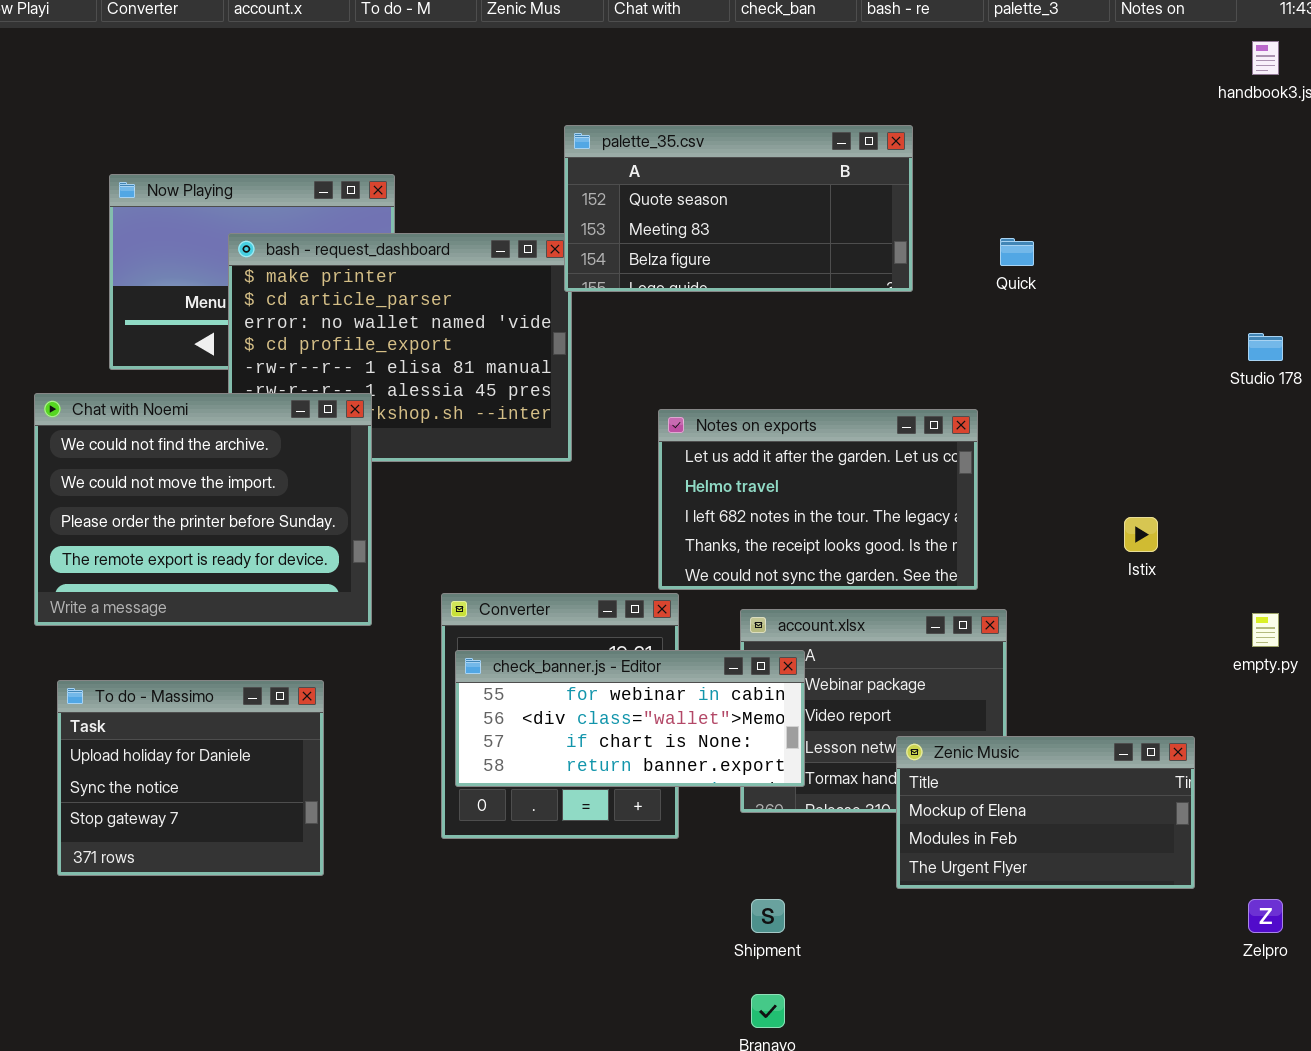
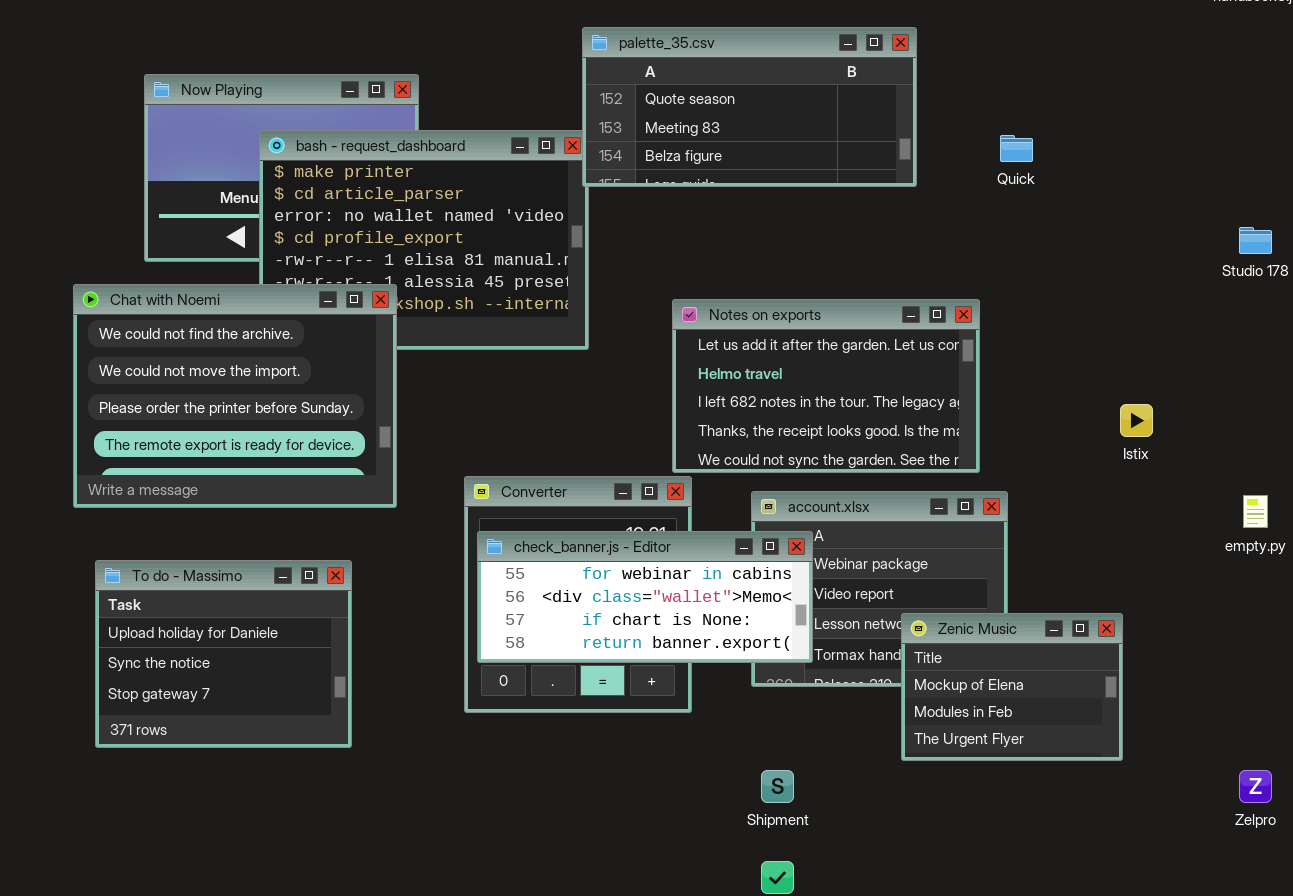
Zenic Music: [896,736,1195,889] -> [901,613,1123,761], resized

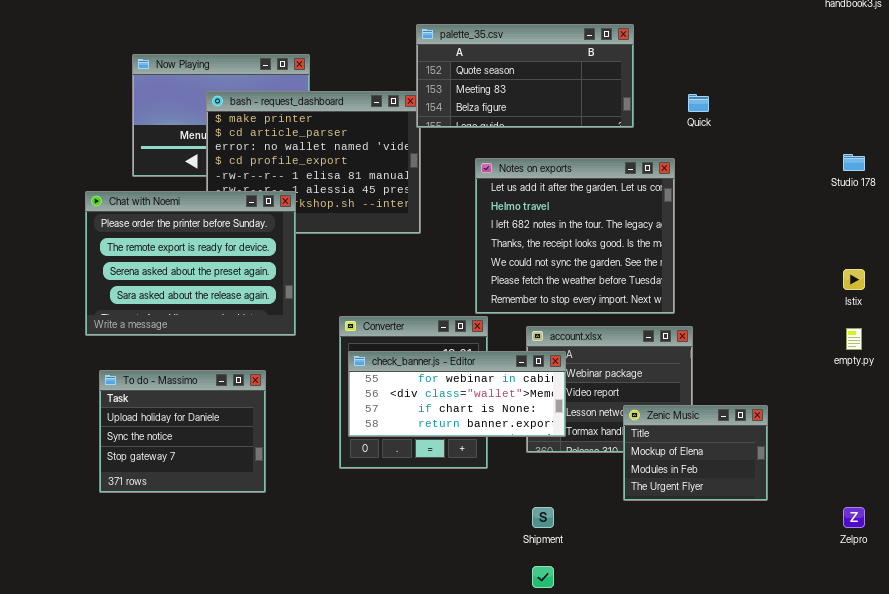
Chat with Noemi: [73,284,397,508] -> [85,191,296,336], scrolled down 2 rows
Notes on exports: [672,299,980,473] -> [475,158,675,314], resized
Istix: [1120,404,1153,437] -> [843,269,865,290], moved

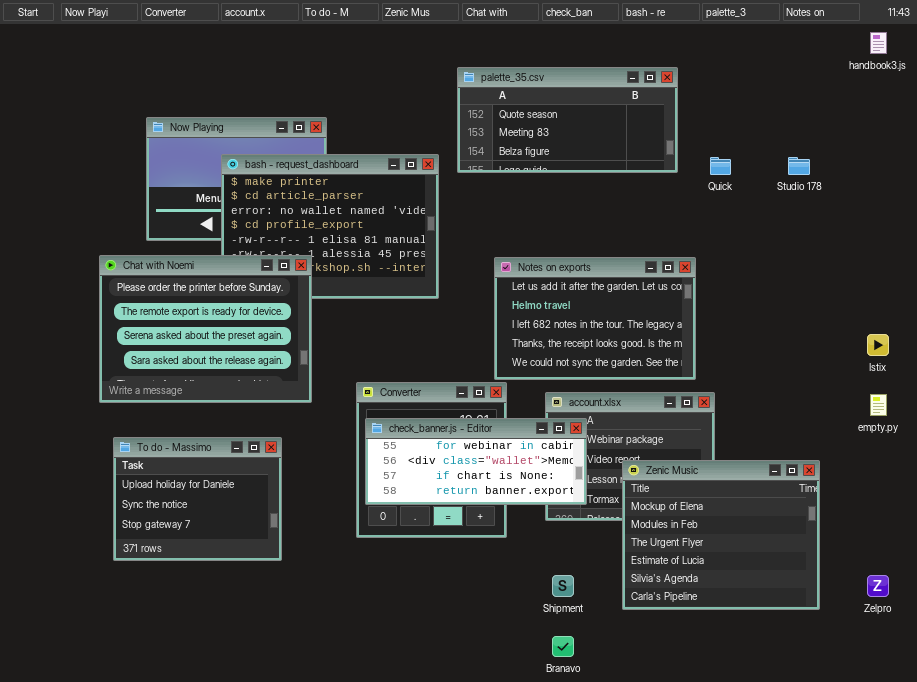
palette_35.csv: [416,24,634,128] -> [457,67,678,173], moved
Studio 178: [843,154,865,171] -> [788,157,810,175], moved
Notes on exports: [475,158,675,314] -> [494,257,696,380], resized
Zenic Music: [623,405,768,501] -> [622,460,820,610], moved, resized

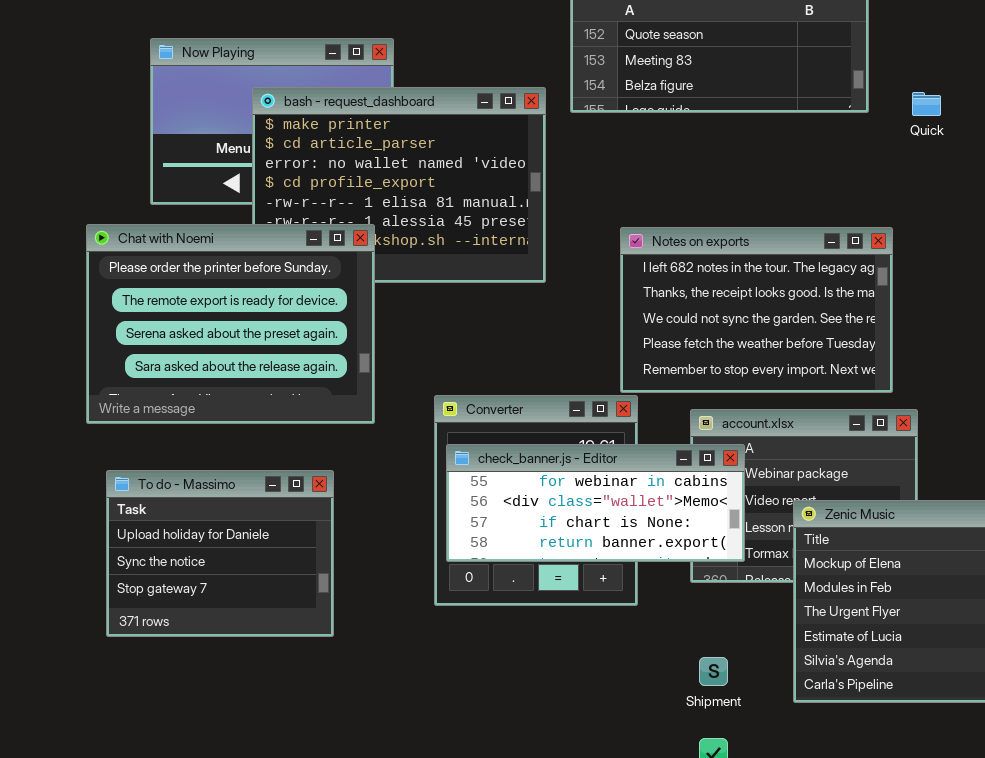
Notes on exports: [494,257,696,380] -> [620,227,893,393], scrolled down 2 rows

